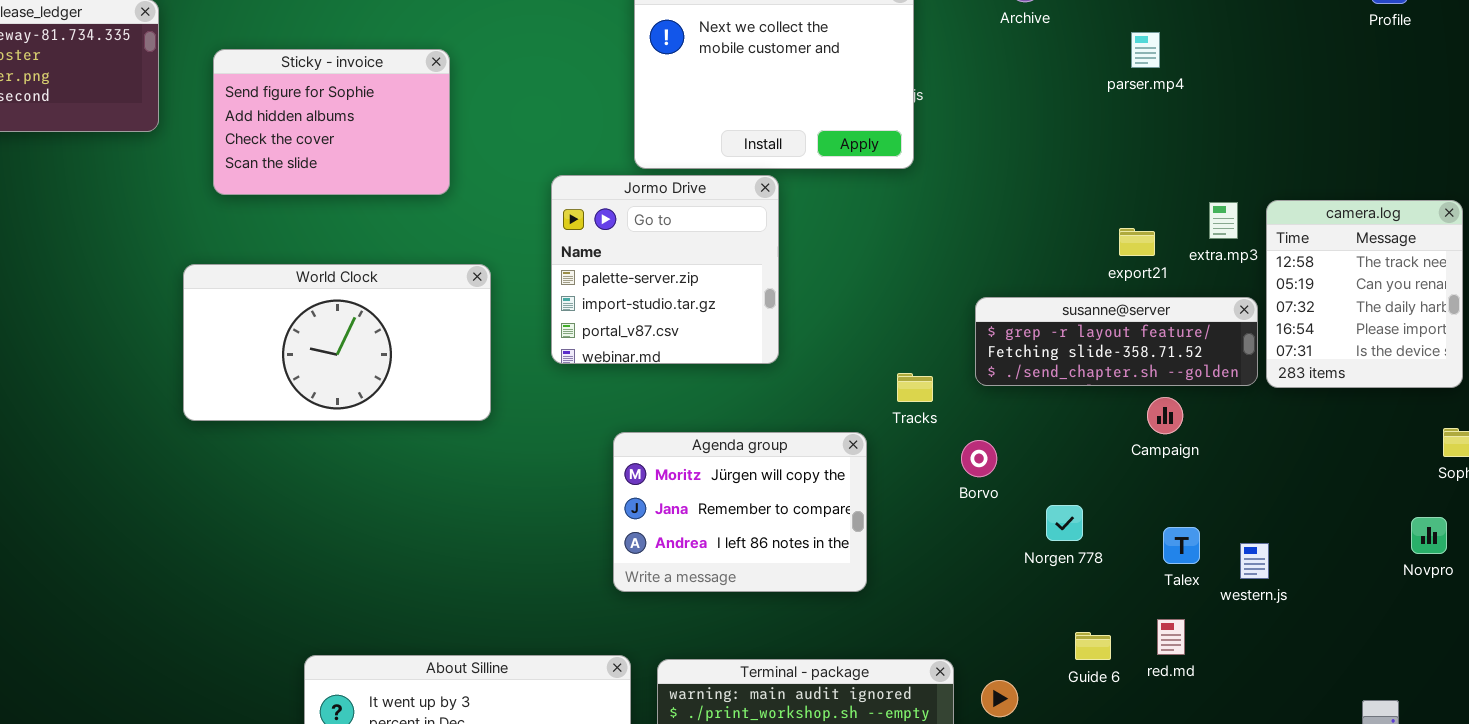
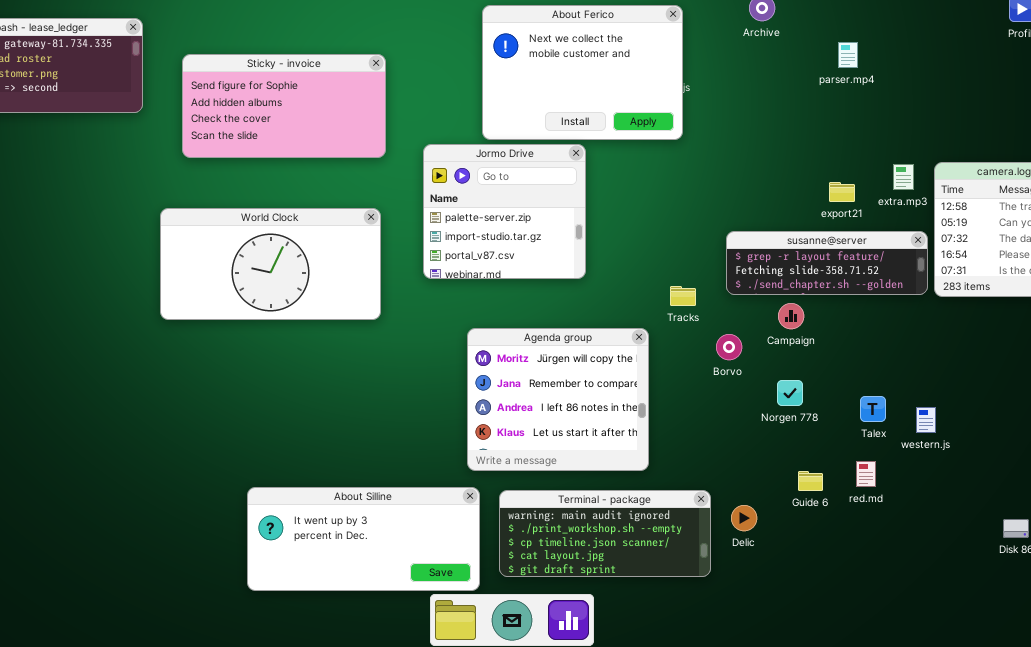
Sticky - invoice: [213,49,450,195] -> [182,54,386,158], resized
Campaign: [1147,397,1183,434] -> [778,303,804,329], moved
Agenda group: [613,432,867,592] -> [467,328,649,471], resized

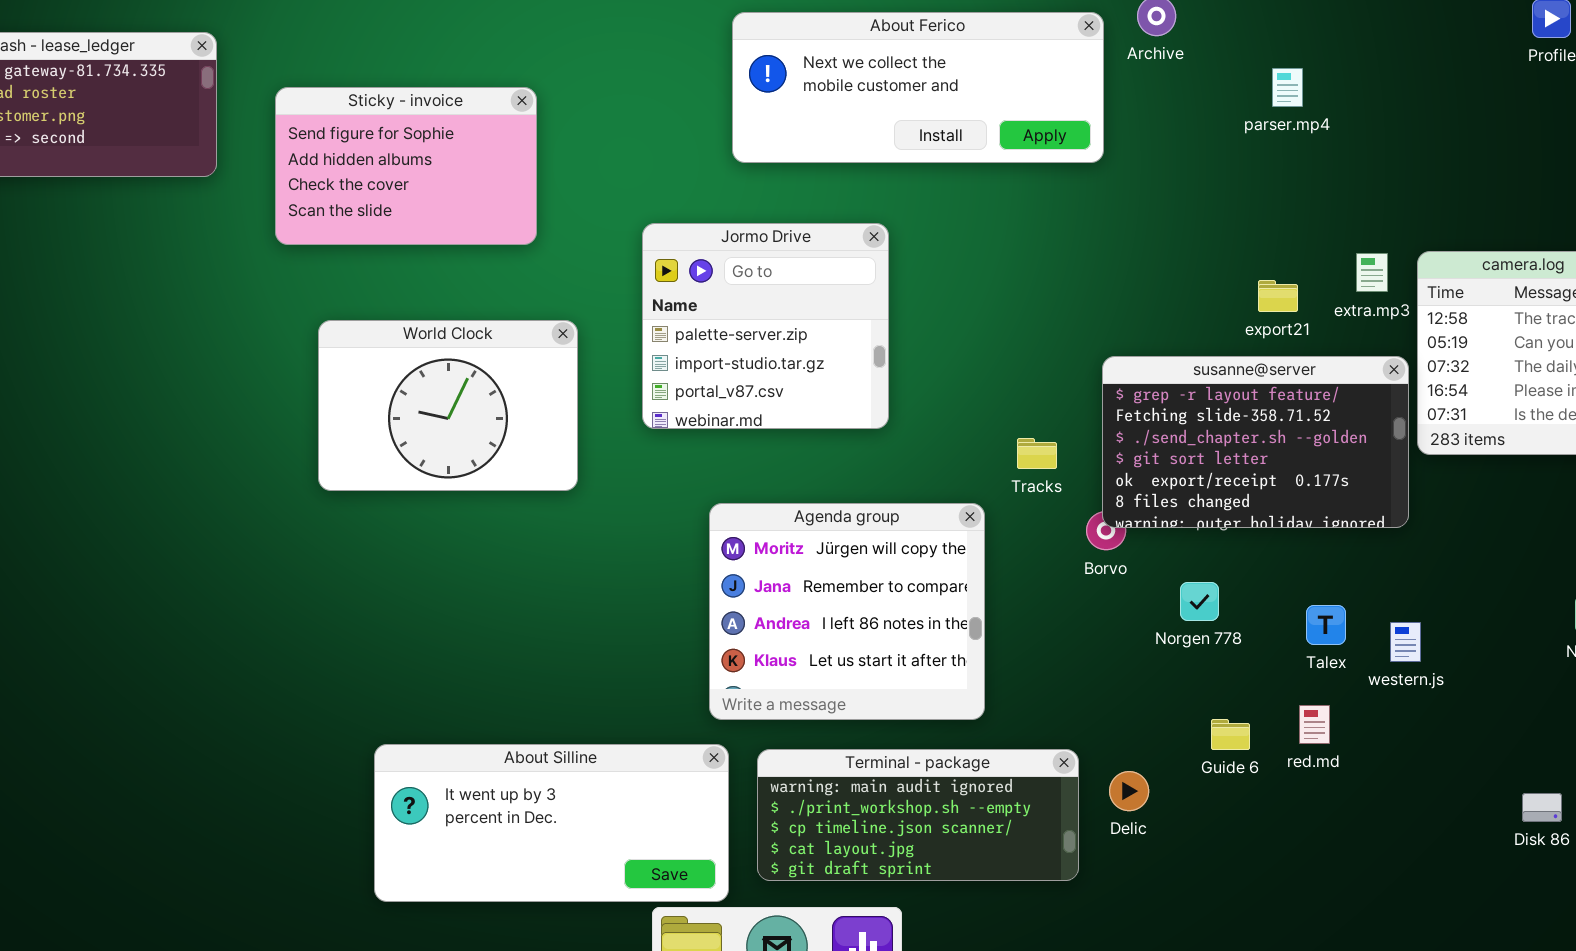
About Ferico: [482,5,683,140] -> [732,12,1104,163], resized
Sticky - invoice: [182,54,386,158] -> [275,87,537,245], resized
World Clock: [160,208,381,320] -> [318,320,578,491], resized
susanne@server: [726,231,928,295] -> [1102,356,1409,528], resized

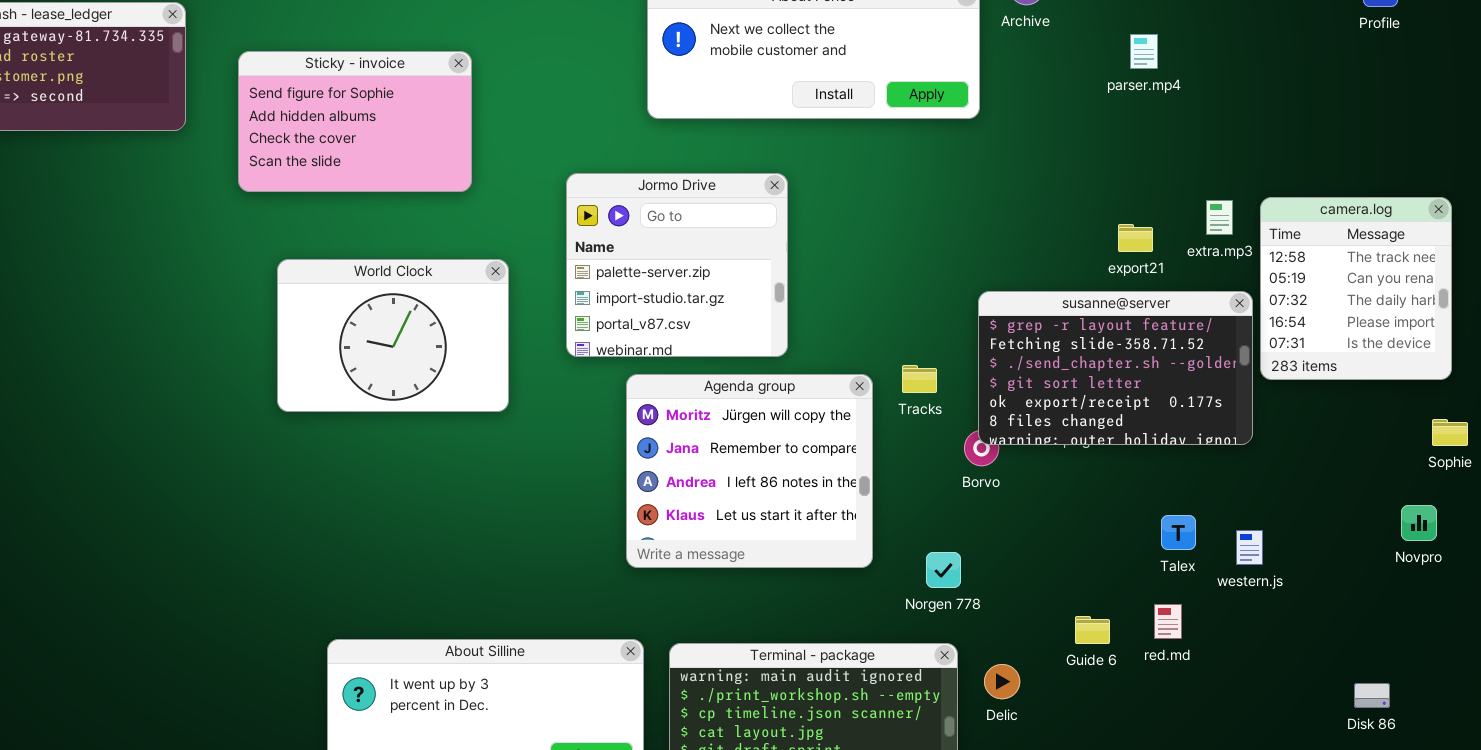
Agenda group: [709,503,985,720] -> [626,374,873,568], moved
Norgen 778: [1180,582,1219,621] -> [926,552,961,588], moved

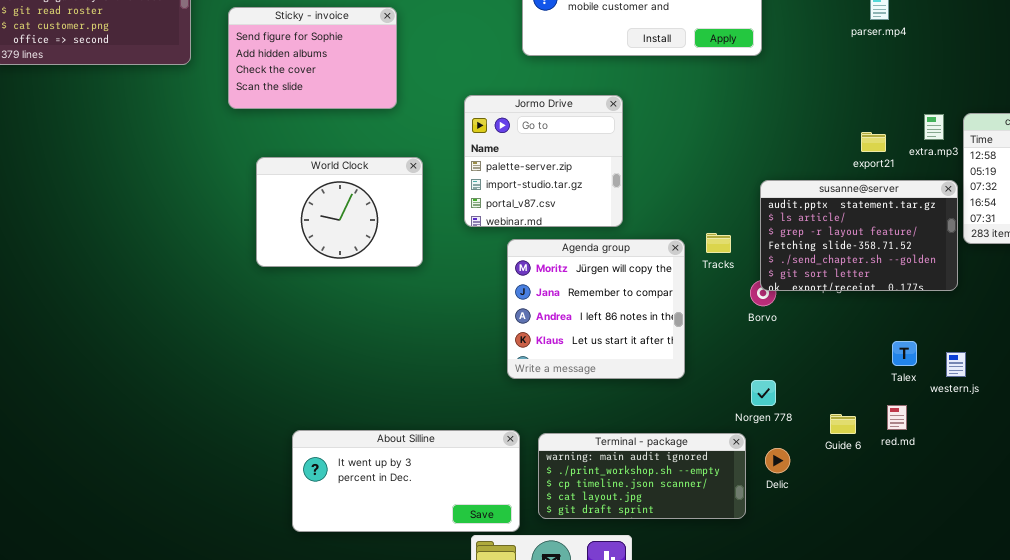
susanne@server: [978,291,1253,445] -> [760,180,958,291], scrolled up 2 rows
Norgen 778: [926,552,961,588] -> [751,380,776,406], moved

